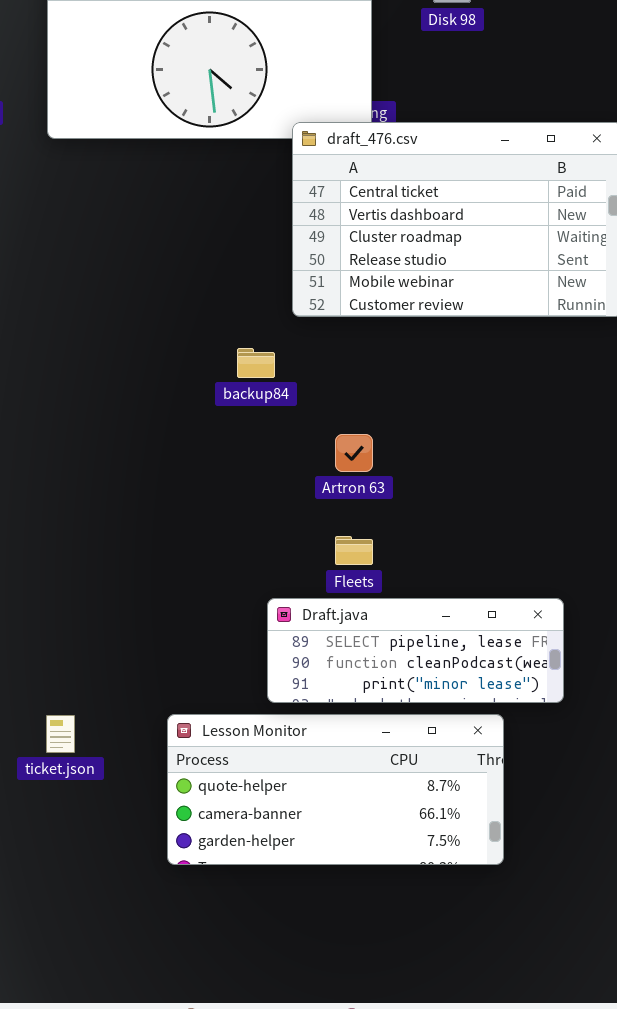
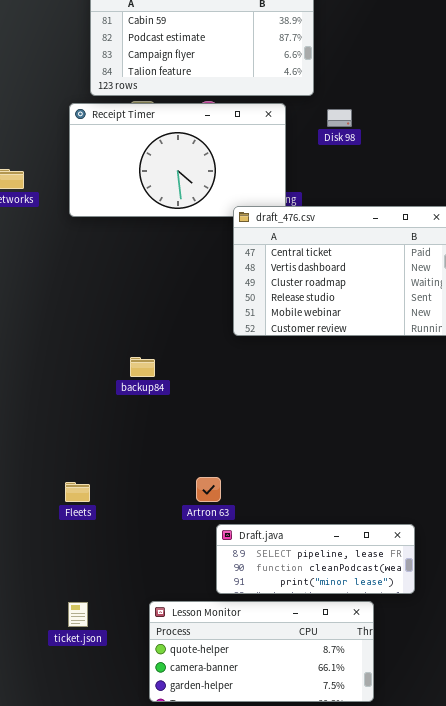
backup84: [237,348,275,378] -> [130,357,155,377], moved
Artron 63: [335,434,373,472] -> [196,477,221,502], moved
Fleets: [335,536,373,565] -> [65,482,90,502], moved

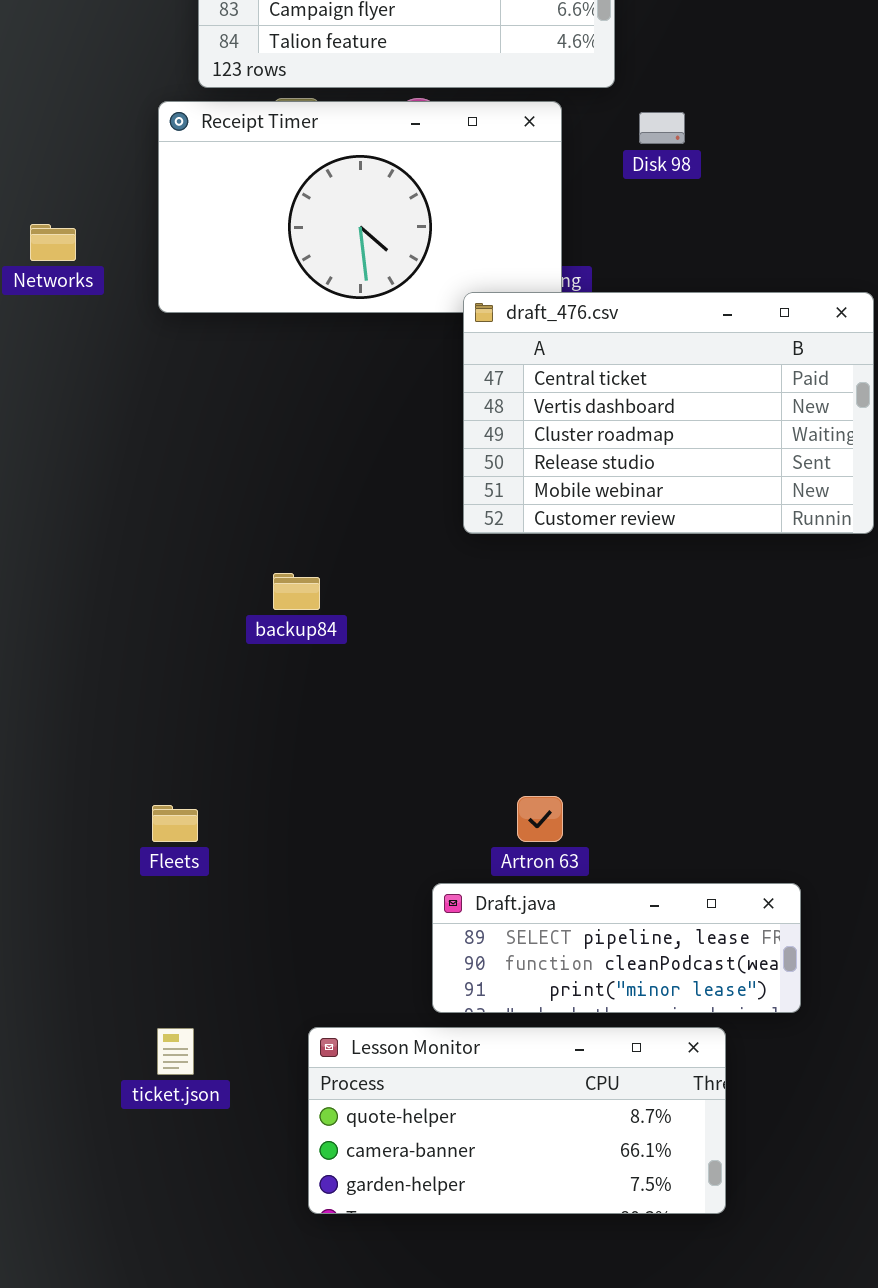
Artron 63: [196,477,221,502] -> [517,796,563,842], moved

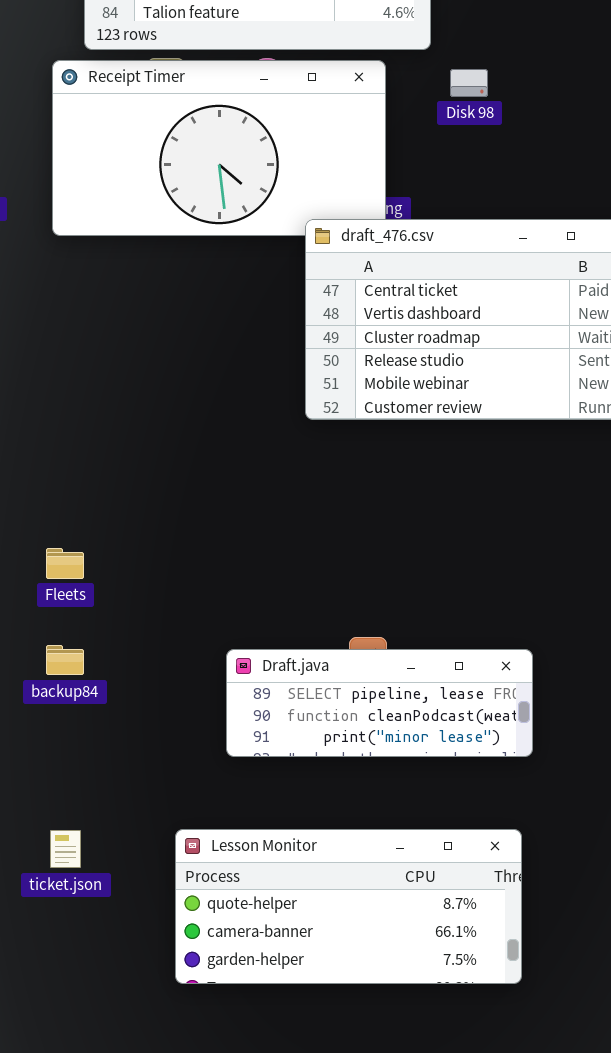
backup84: [273,573,320,610] -> [46,645,84,675], moved
Fleets: [152,805,198,842] -> [46,548,84,579], moved
Draft.java: [432,883,801,1013] -> [226,649,533,757], moved

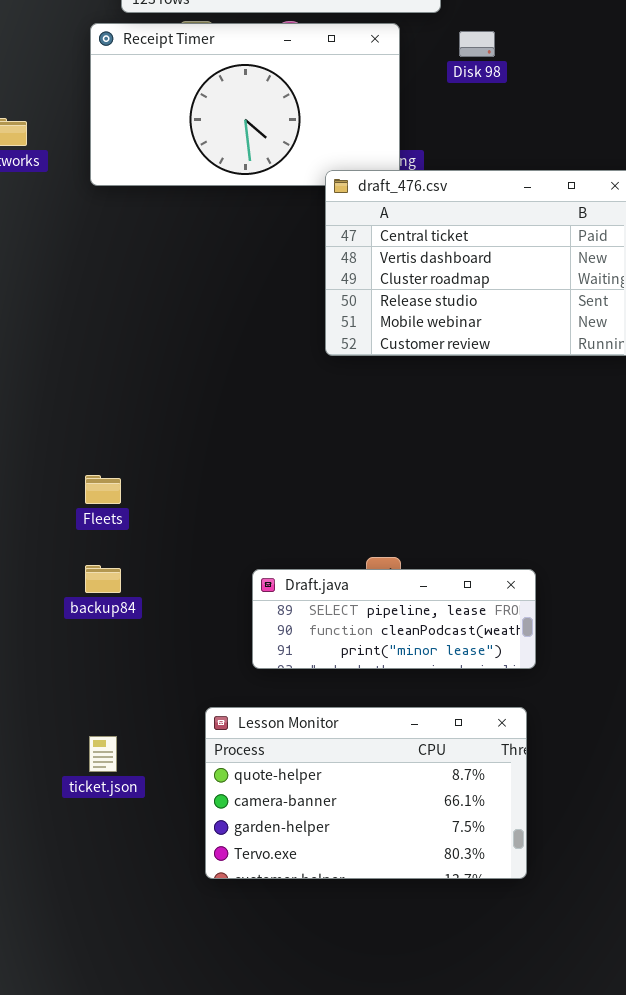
Lesson Monitor: [175,829,522,984] -> [205,707,527,879], resized

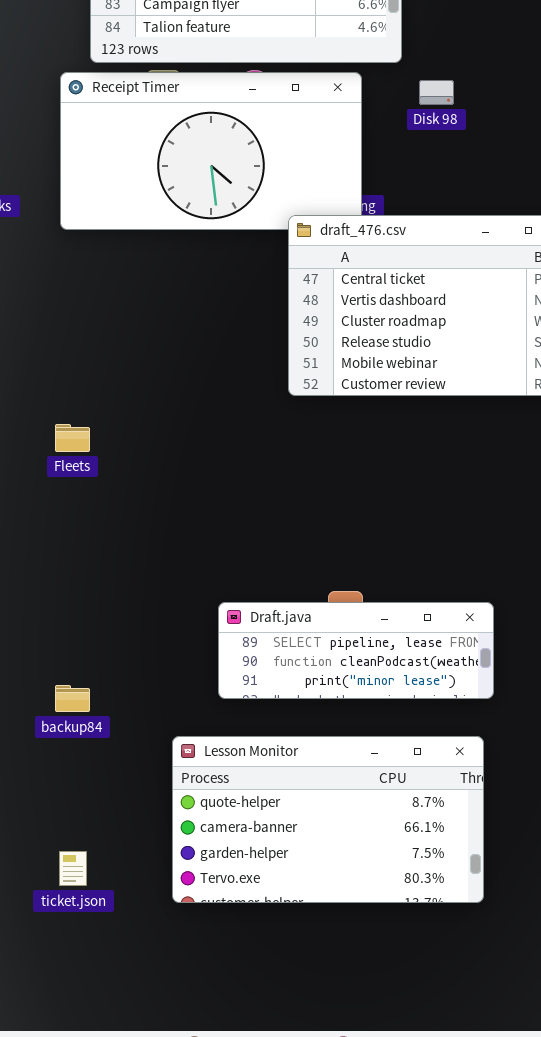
Fleets: [85,475,121,504] -> [55,424,90,452], moved
backup84: [85,565,121,593] -> [55,685,90,712], moved
ticket.json: [89,736,117,772] -> [59,851,87,886], moved

